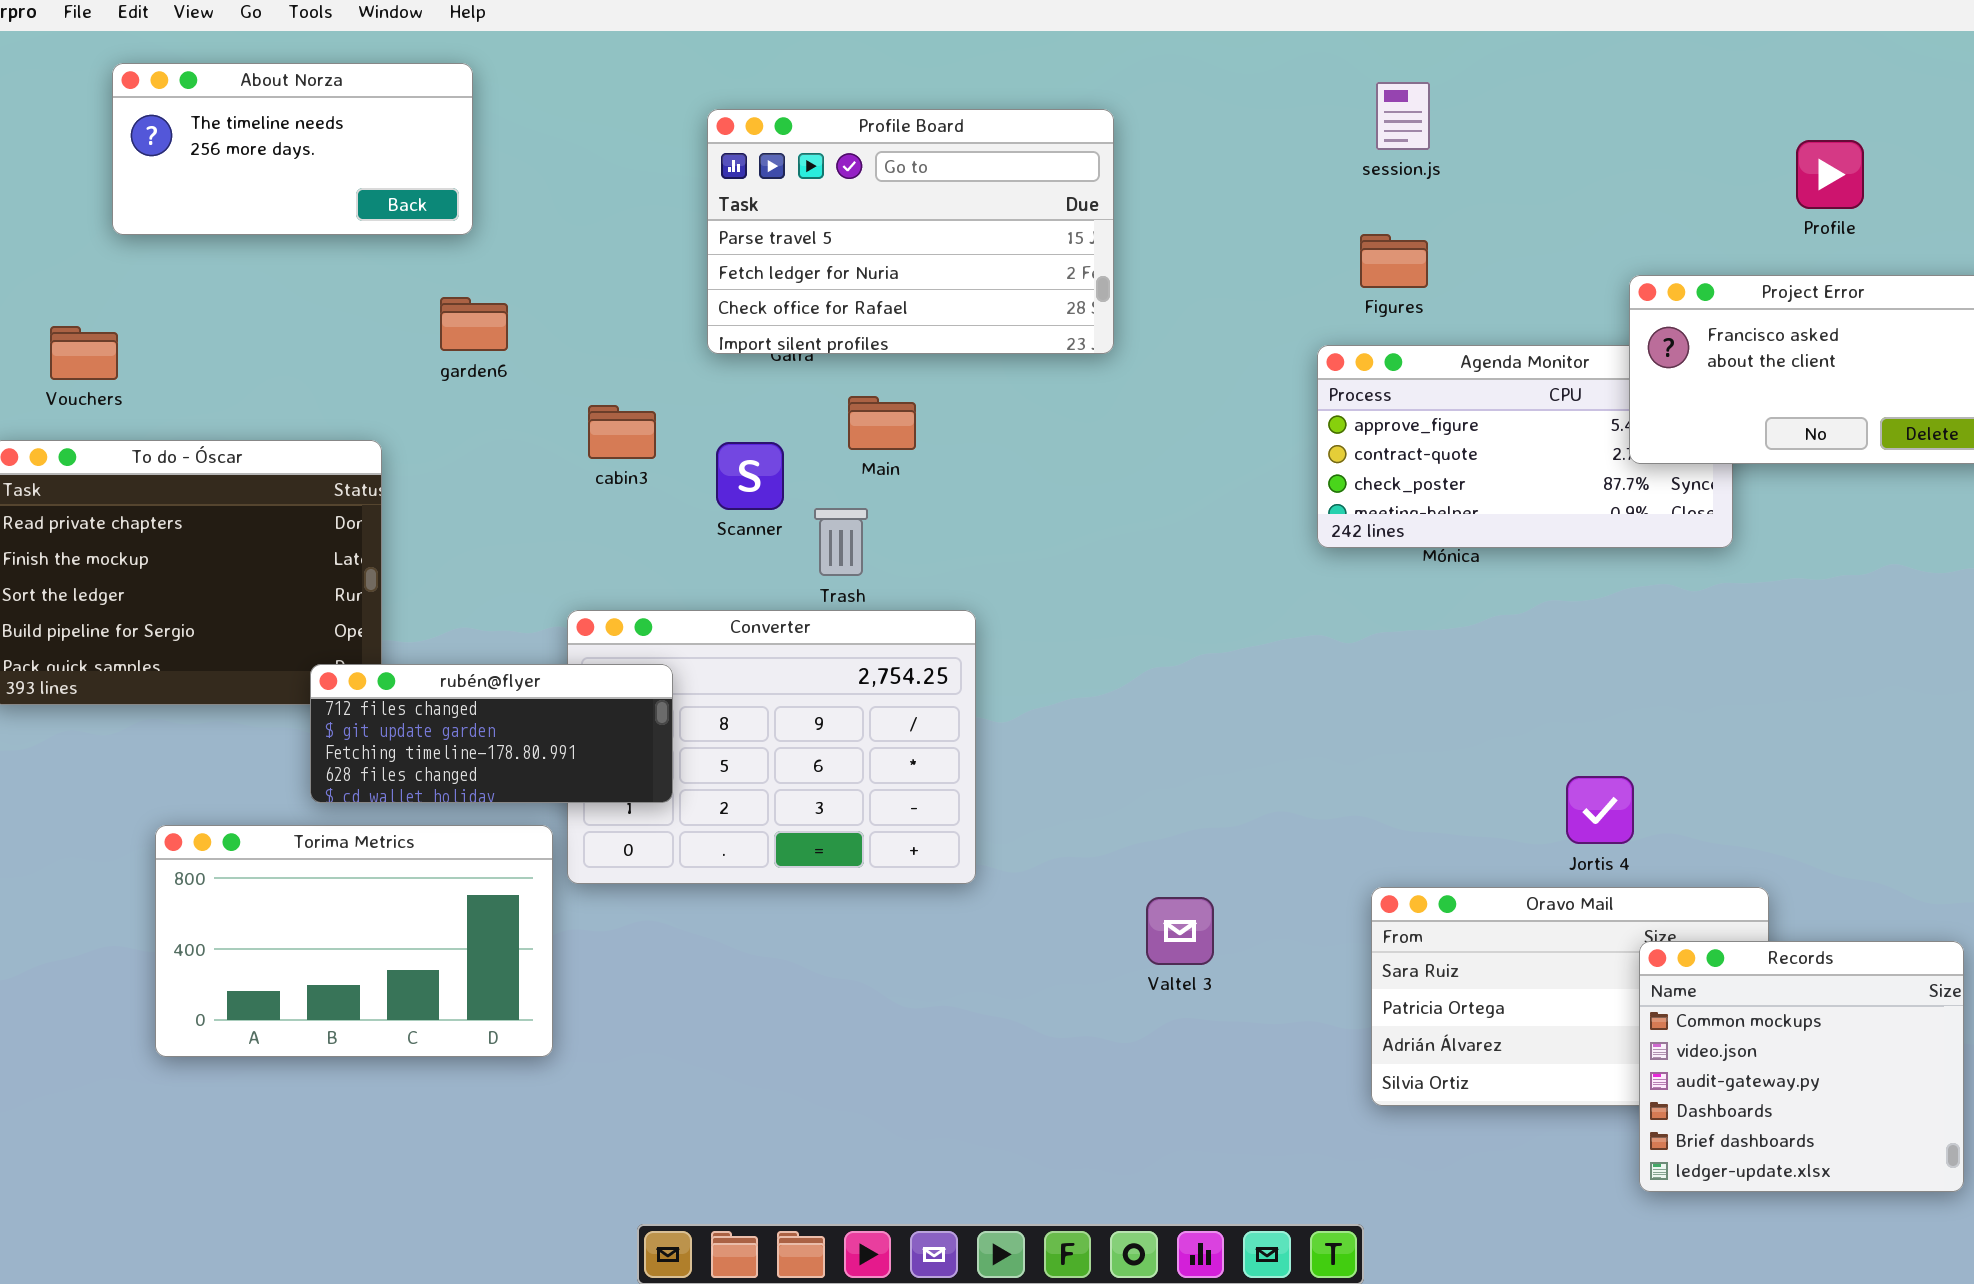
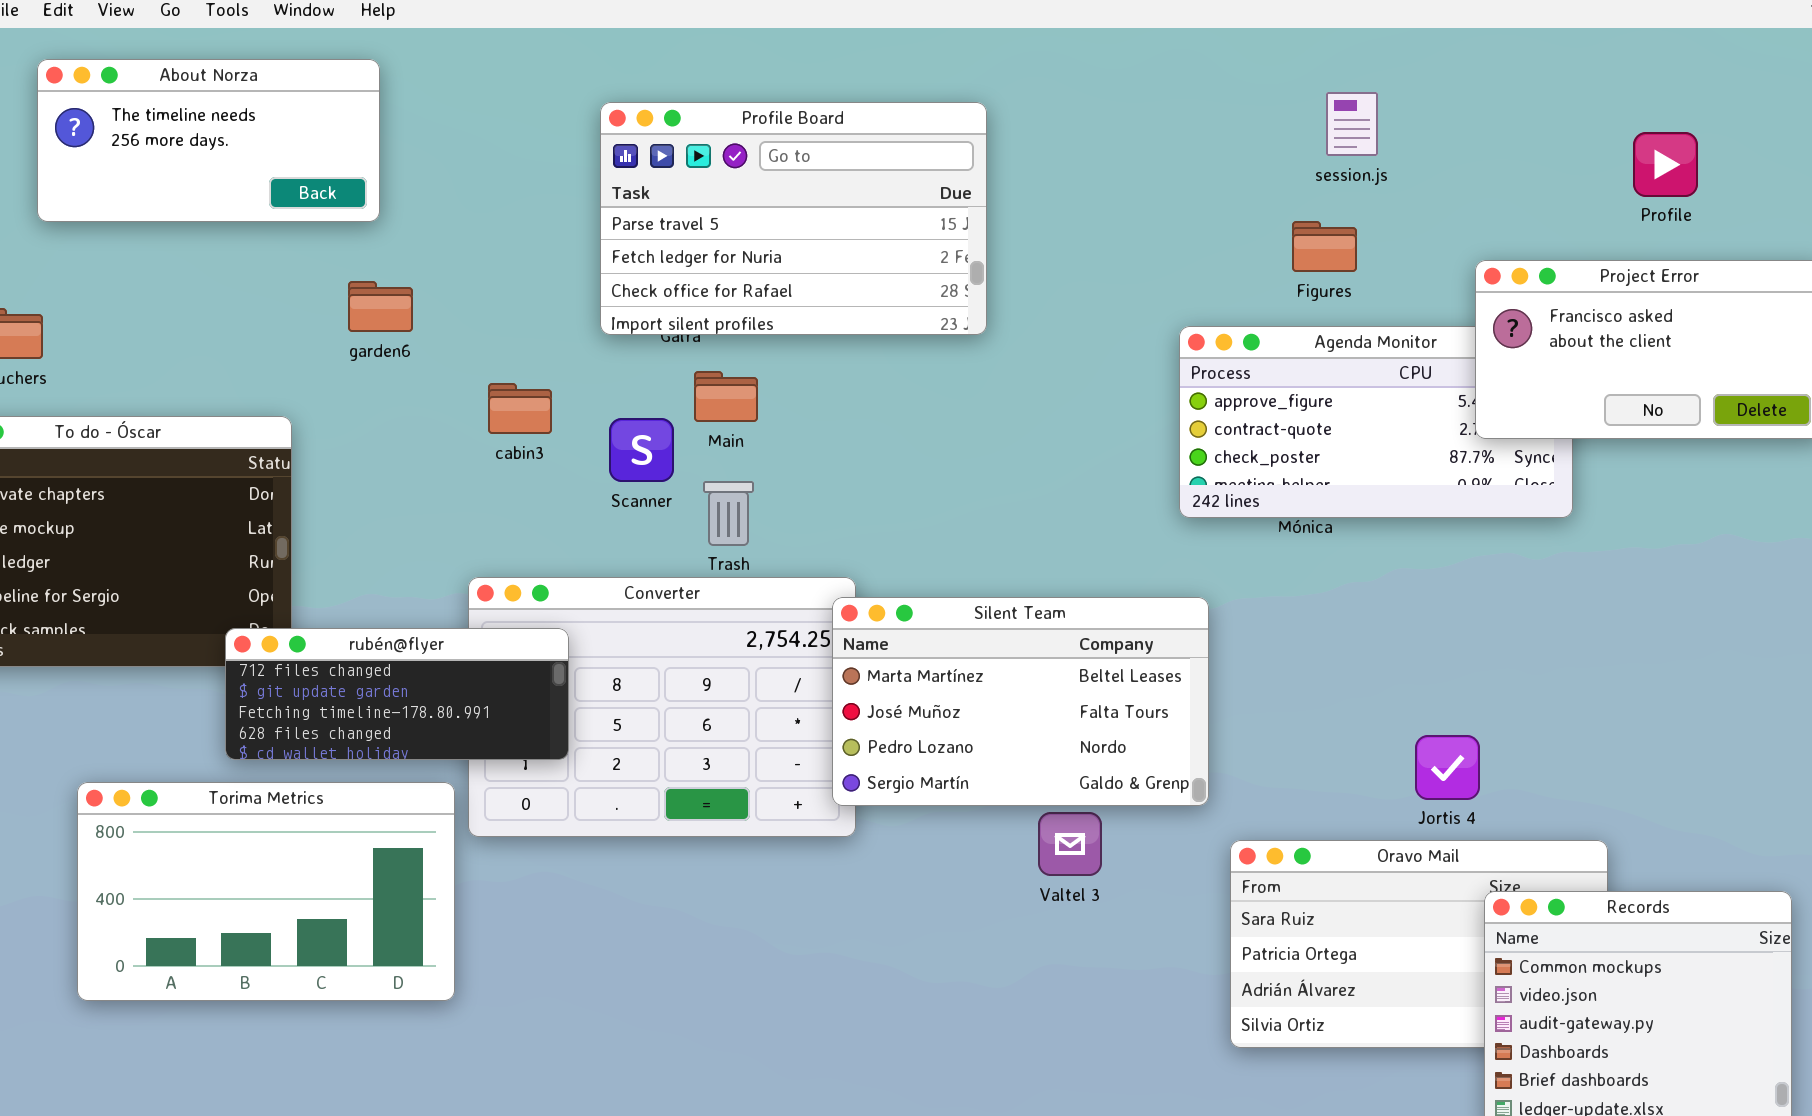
session.js: [1376,82,1430,150] -> [1326,92,1378,156], moved
Figures: [1360,234,1428,288] -> [1292,221,1357,272], moved
Main: [848,396,916,450] -> [694,371,758,422], moved
Silent Team: none -> [832,597,1209,806], opened
Valtel 3: [1146,897,1214,965] -> [1038,812,1102,876], moved

